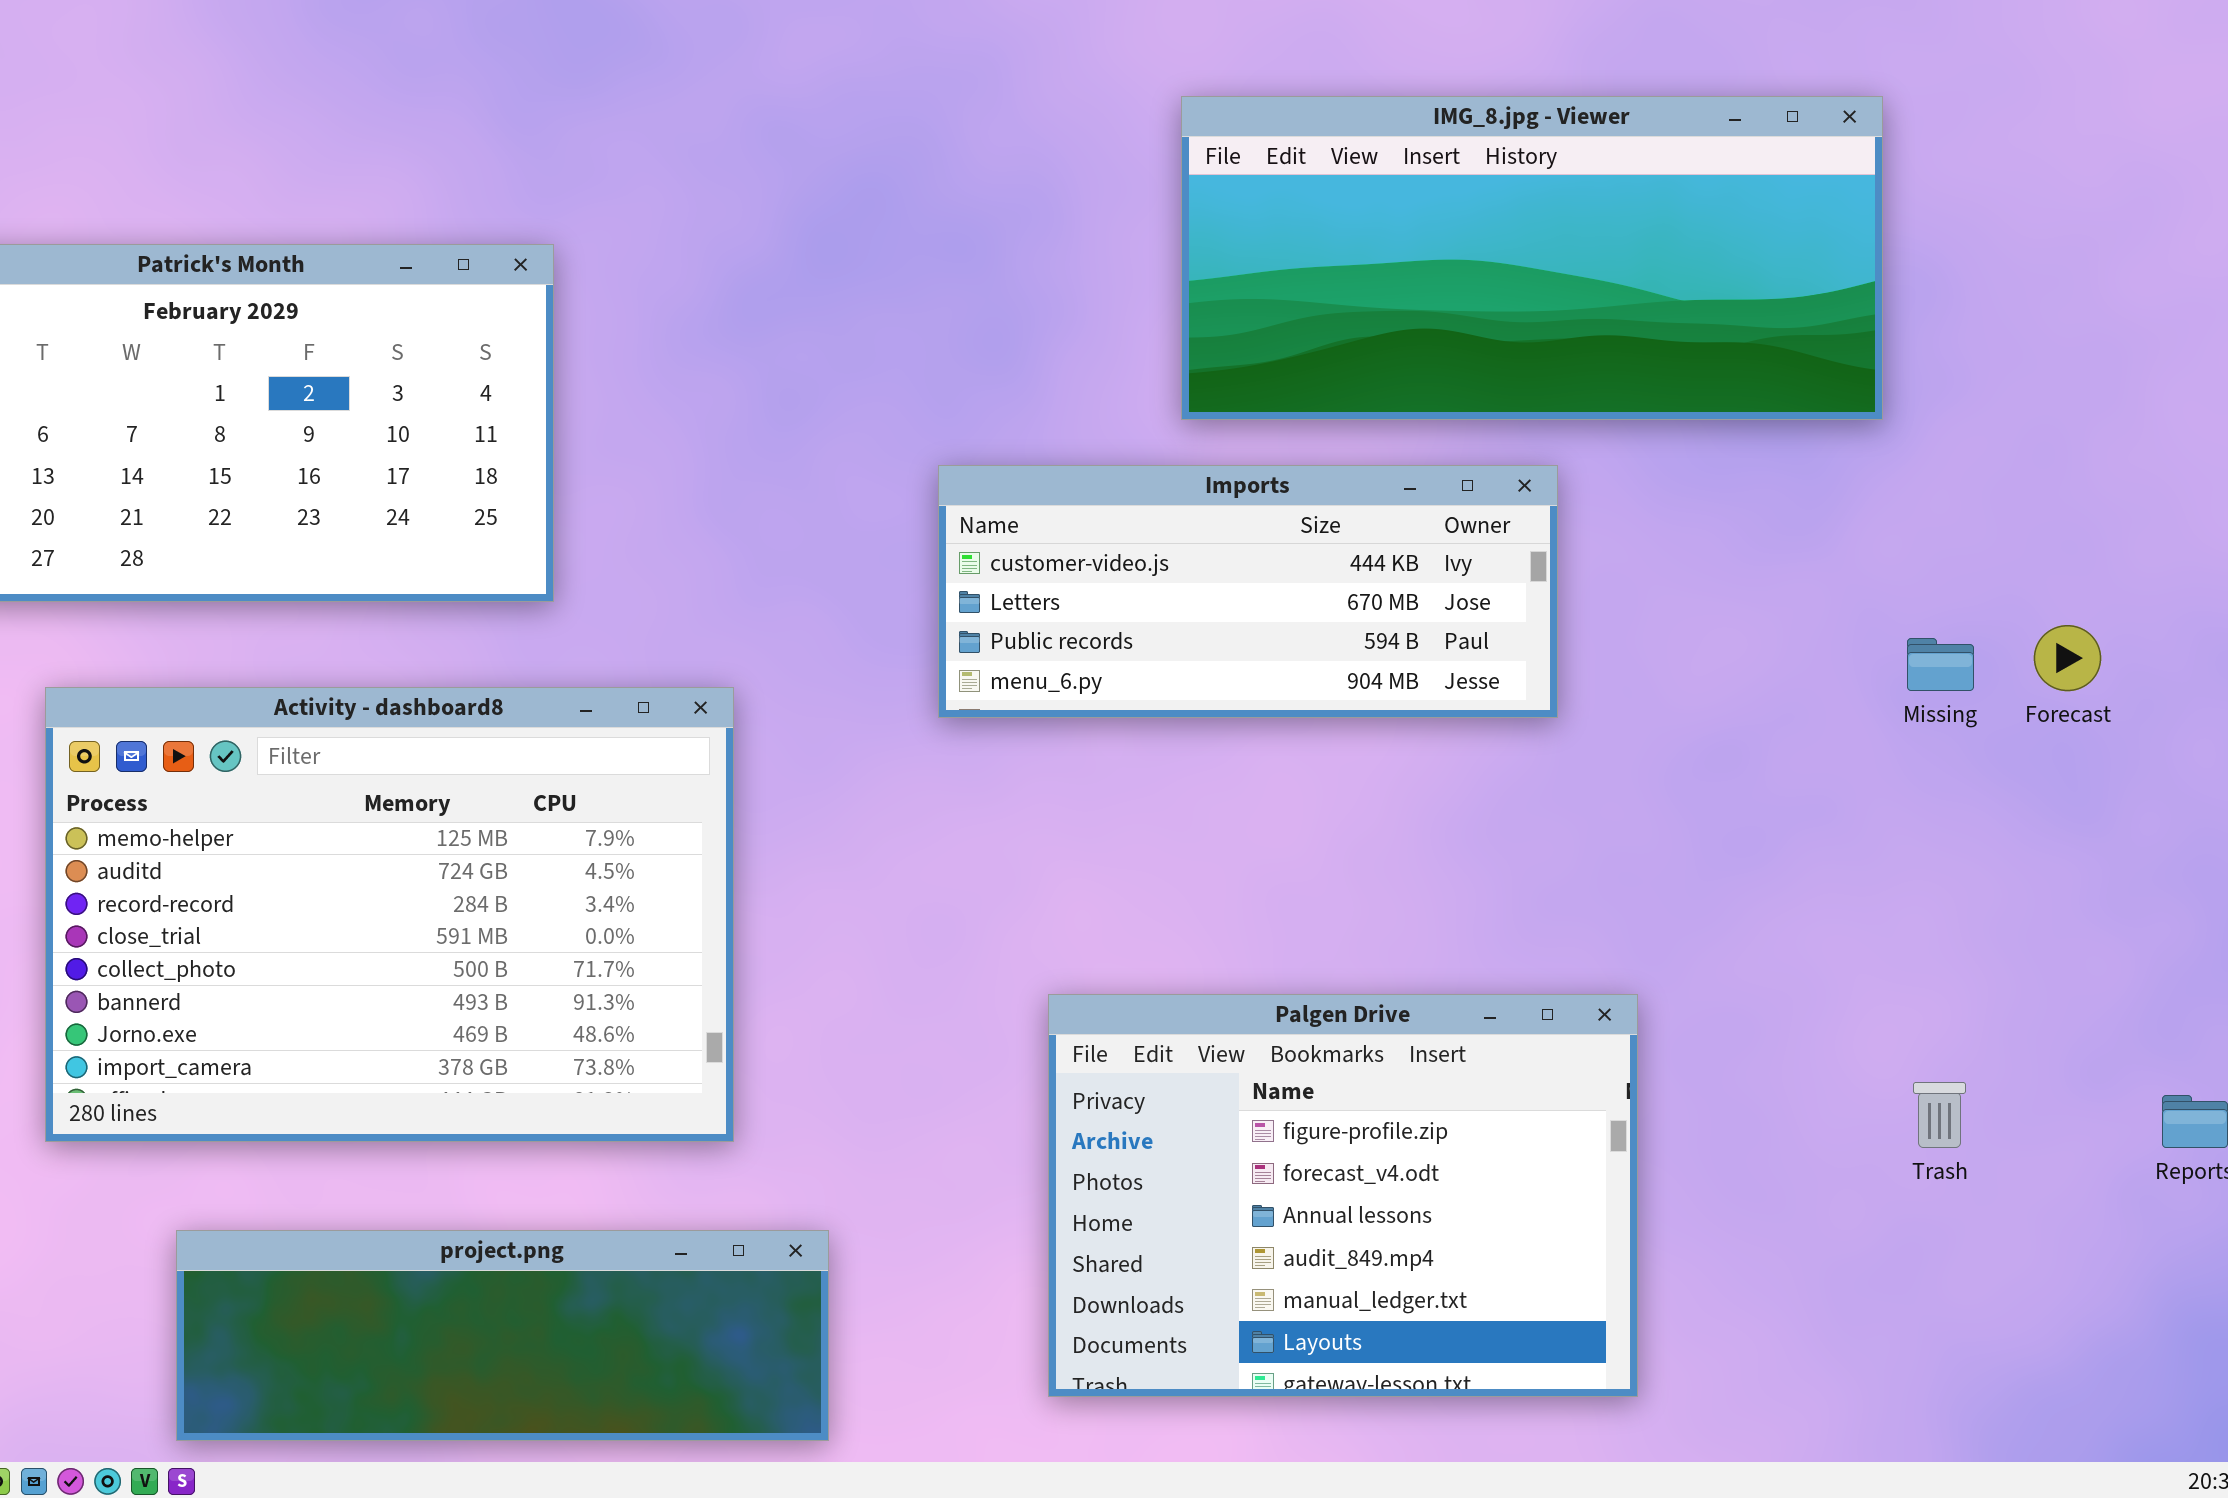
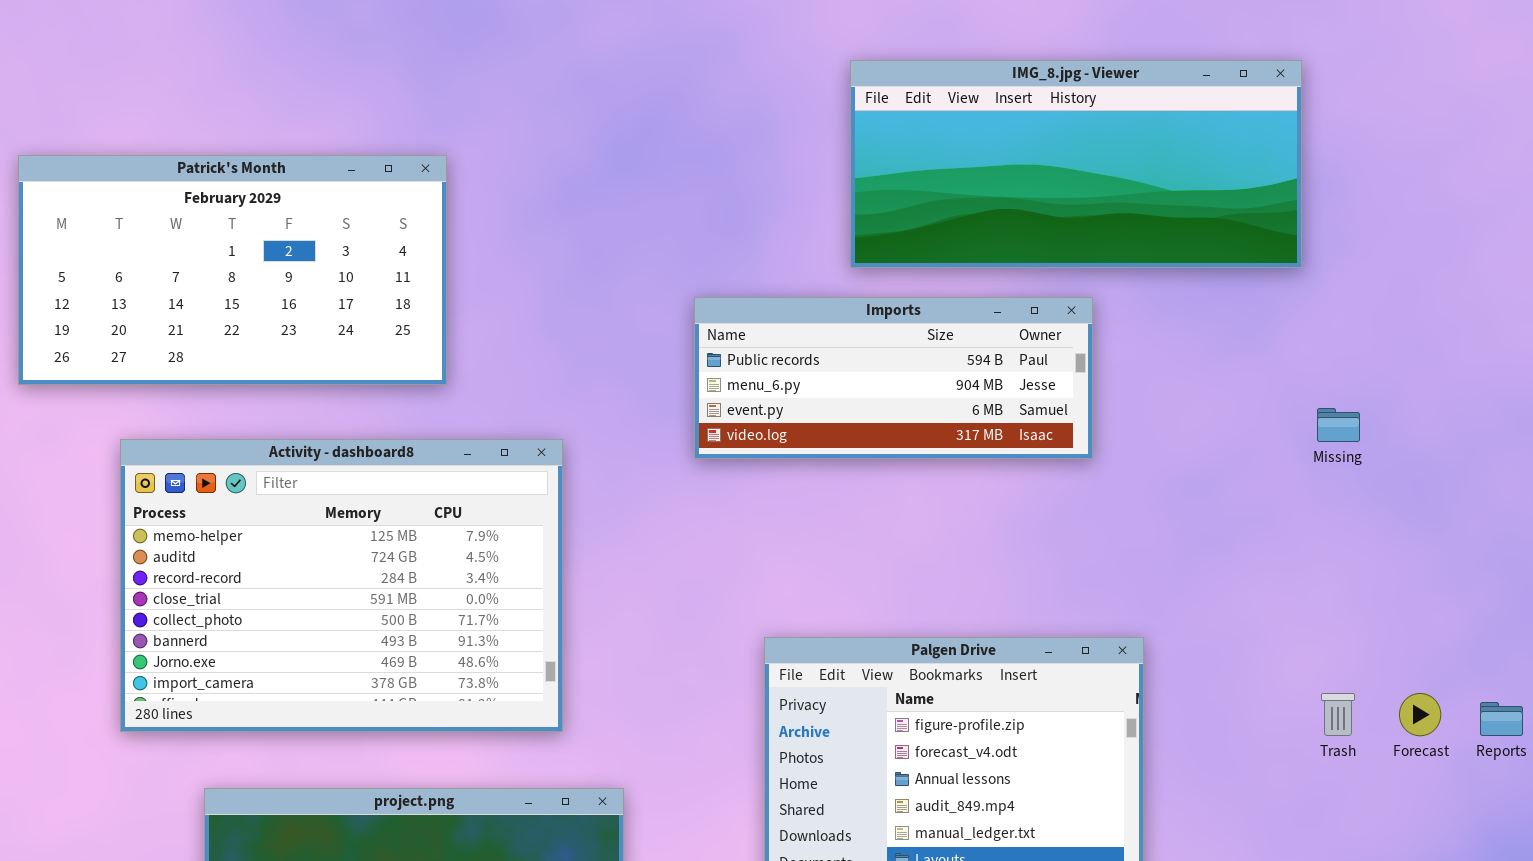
Imports: [938,465,1558,718] -> [694,297,1093,459], scrolled down 2 rows
Forecast: [2034,625,2101,691] -> [1399,693,1441,736], moved

